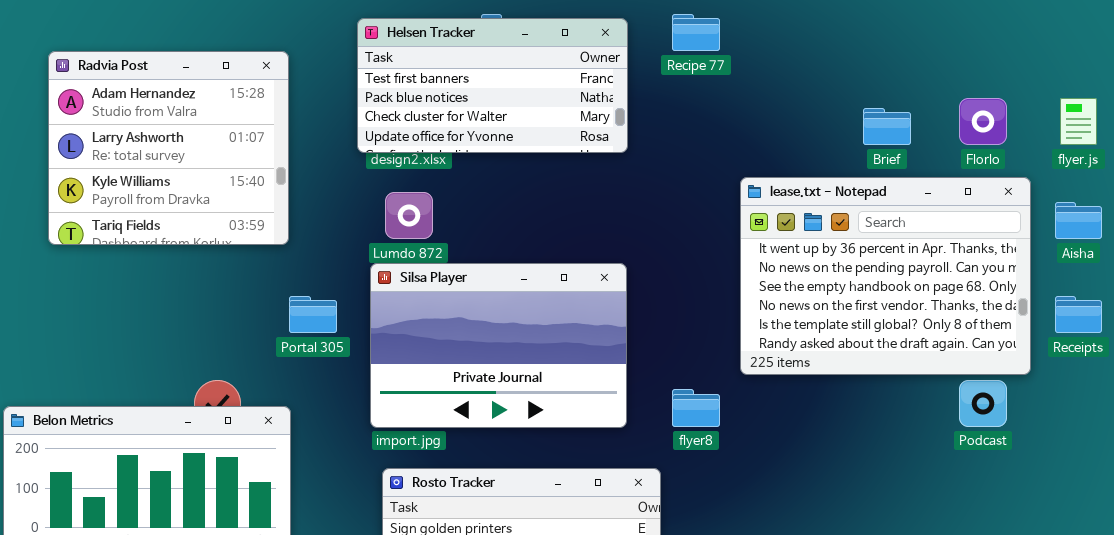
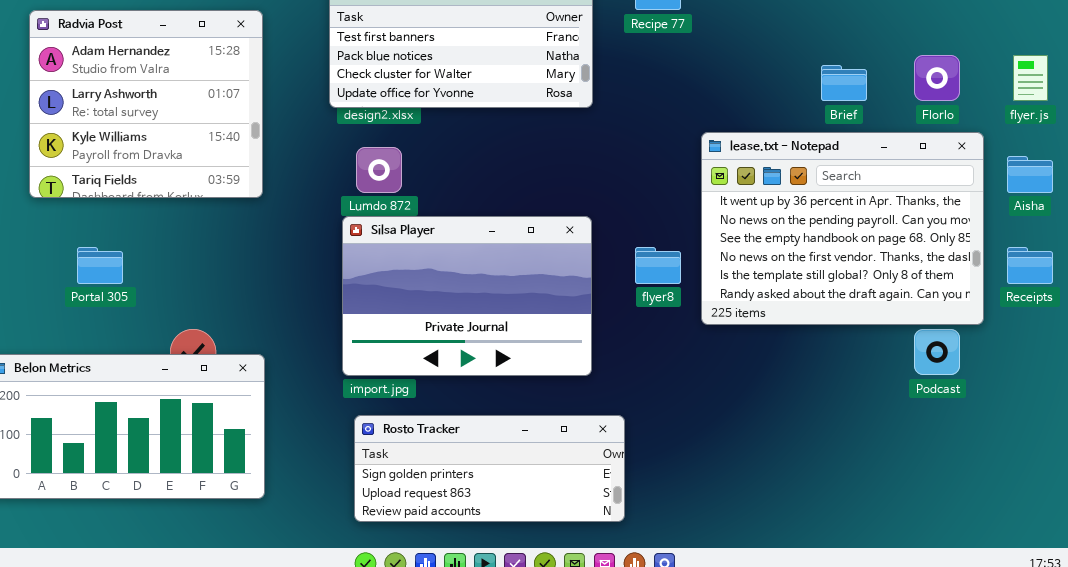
Portal 305: [289,296,337,333] -> [77,247,123,284], moved
flyer8: [672,389,720,427] -> [635,247,681,284], moved

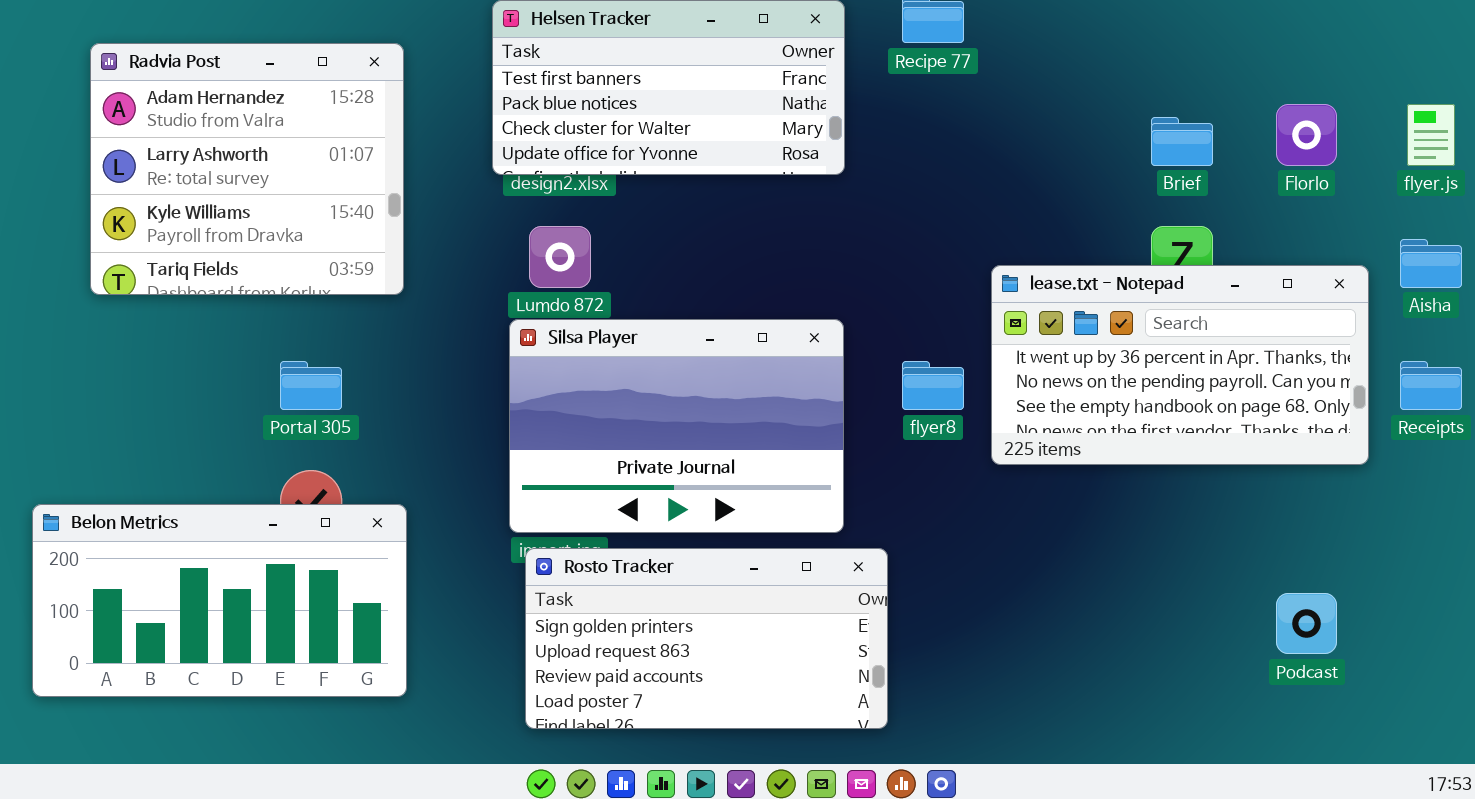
lease.txt - Notepad: [701,132,984,325] -> [991,265,1369,465], resized
Portal 305: [77,247,123,284] -> [280,361,342,410], moved
Podcast: [914,329,960,375] -> [1276,593,1337,654], moved
Rosto Tracker: [354,415,625,522] -> [525,548,888,729], resized

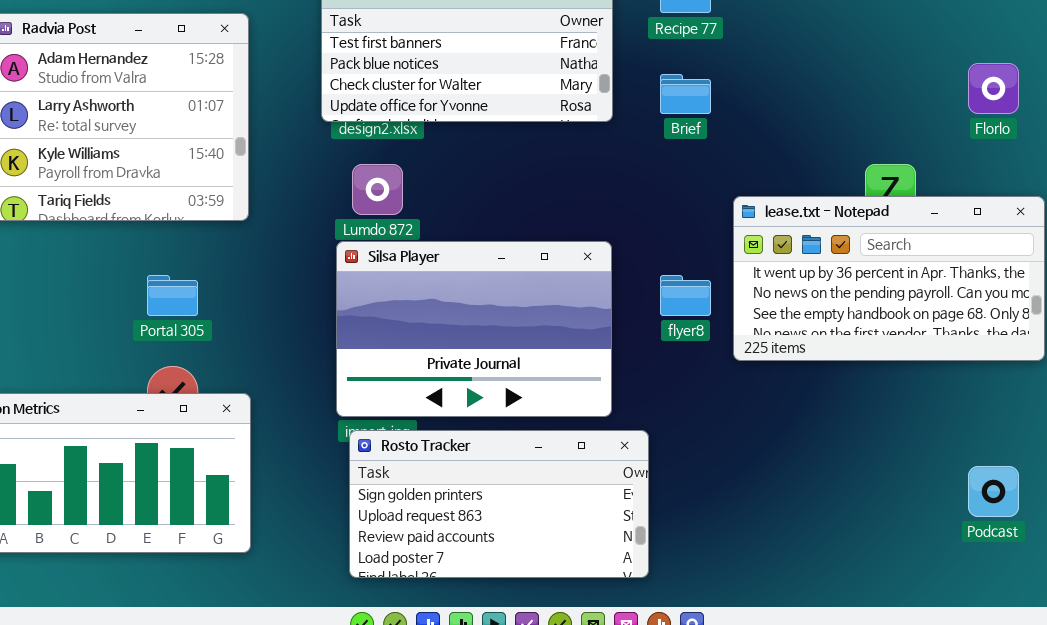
Brief: [1151,117,1213,166] -> [660,74,711,114], moved

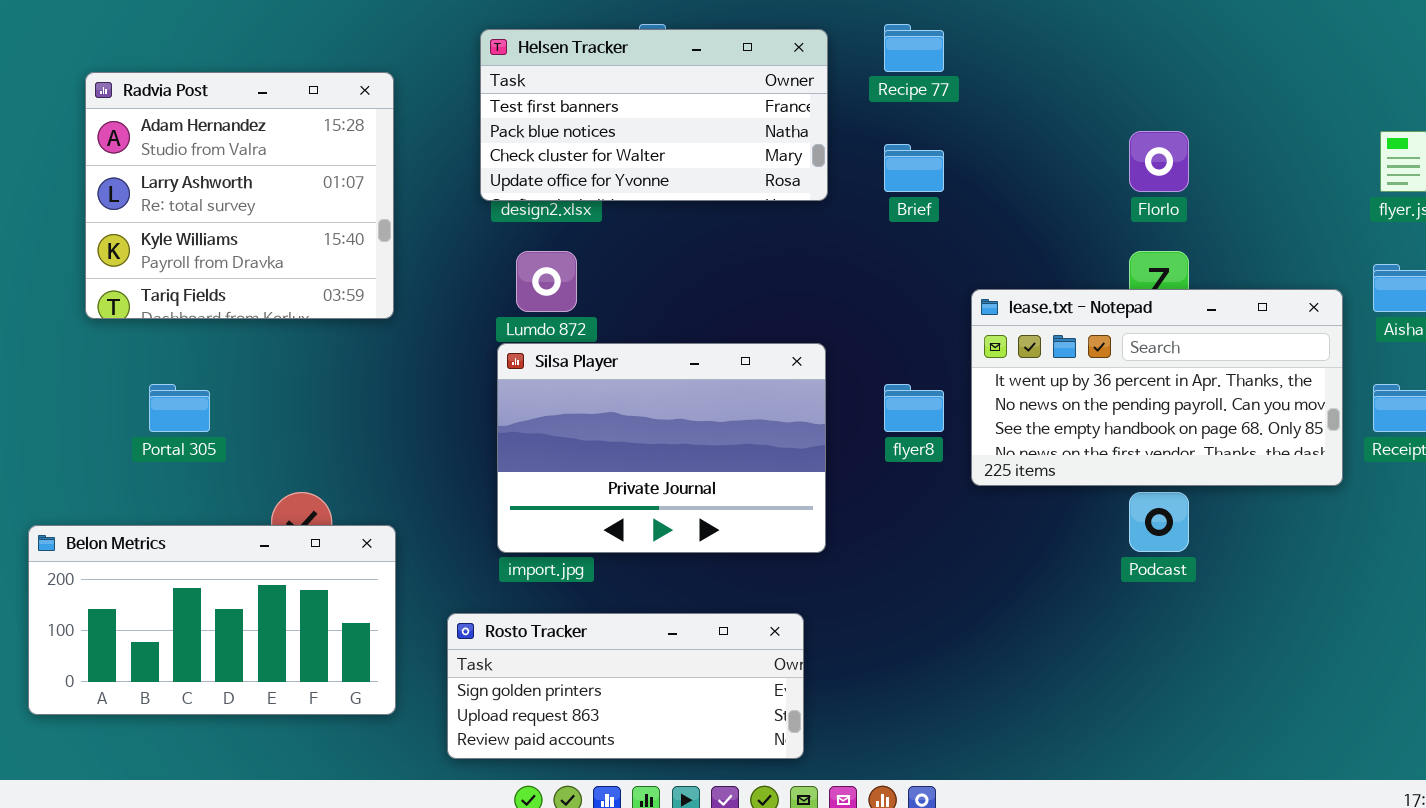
Florlo: [968,63,1019,114] -> [1129,131,1189,192], moved
Portal 305: [147,275,198,316] -> [149,384,210,432], moved
Rosto Tracker: [349,430,649,578] -> [447,613,804,759], moved, resized
Podcast: [968,466,1019,517] -> [1129,492,1189,552], moved

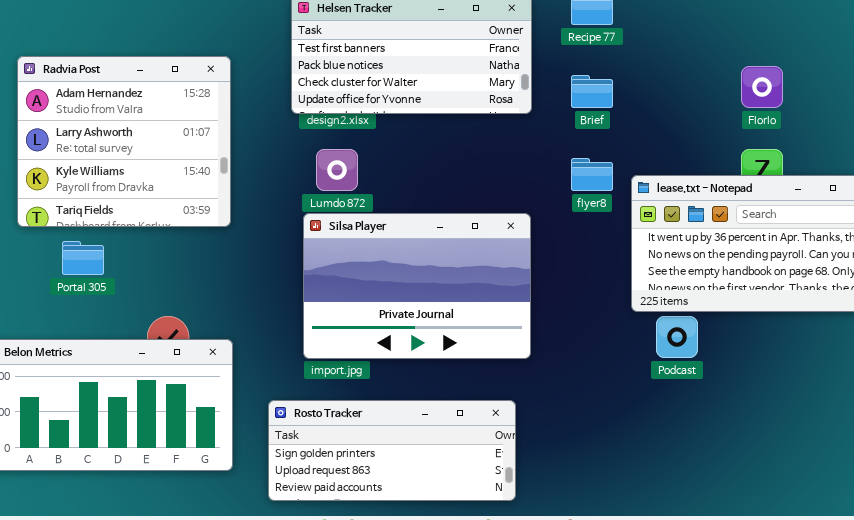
Radvia Post: [85,72,394,319] -> [17,56,231,227], moved
flyer8: [884,384,944,432] -> [571,158,613,191], moved
Podcast: [1129,492,1189,552] -> [656,316,698,358], moved

